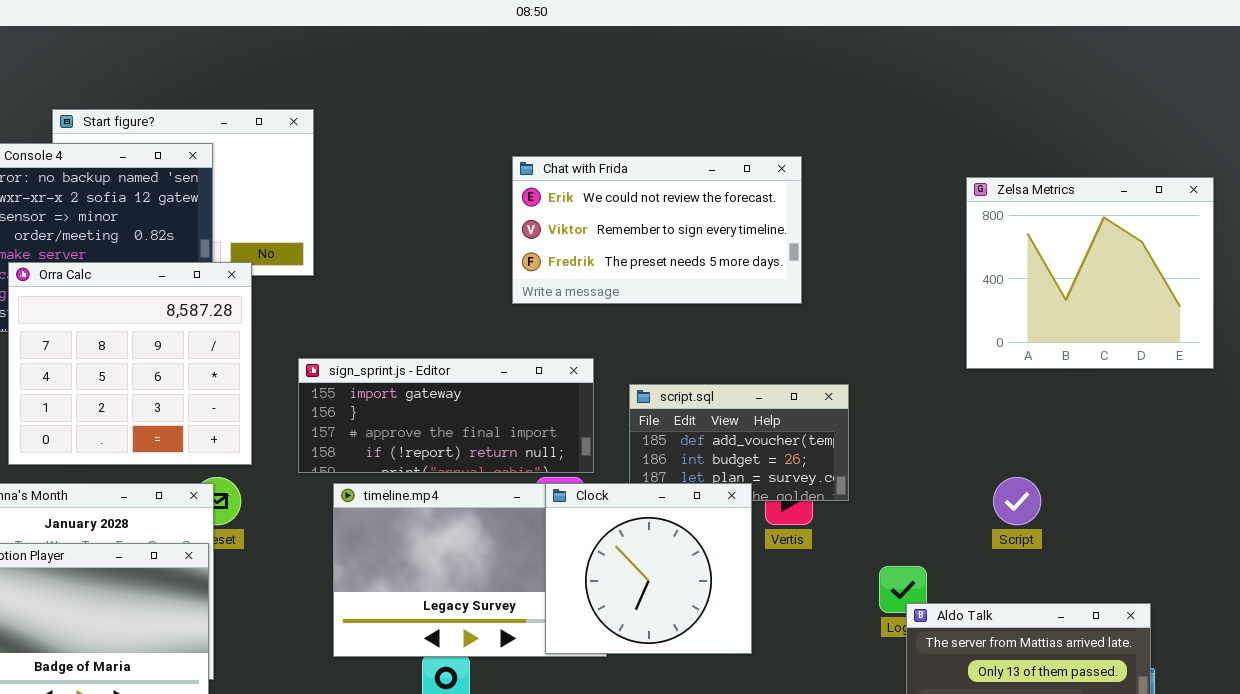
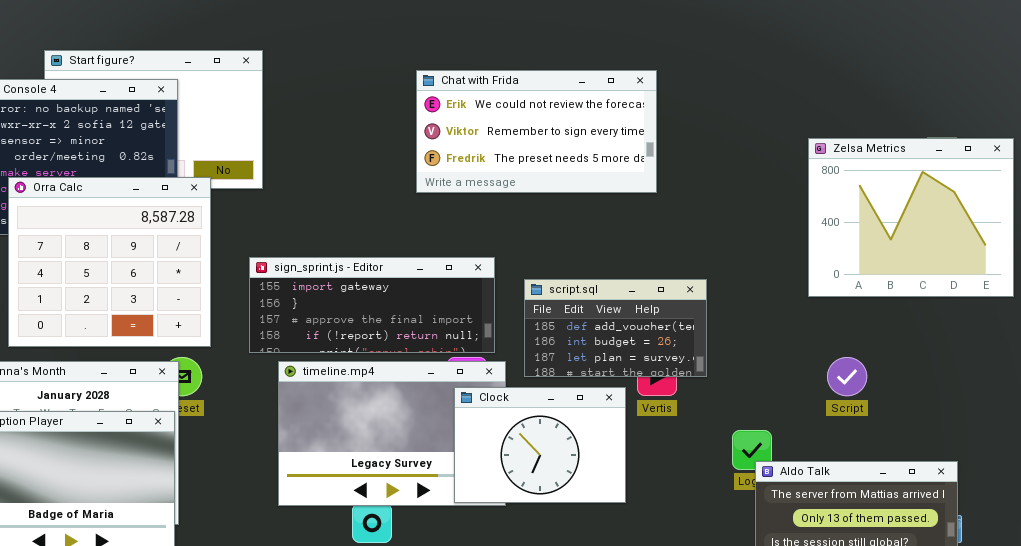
Chat with Frida: [512,156,802,304] -> [416,70,657,193], moved
Zelsa Metrics: [966,177,1214,369] -> [808,138,1014,297], moved
Clock: [545,483,752,654] -> [454,387,626,503], resized

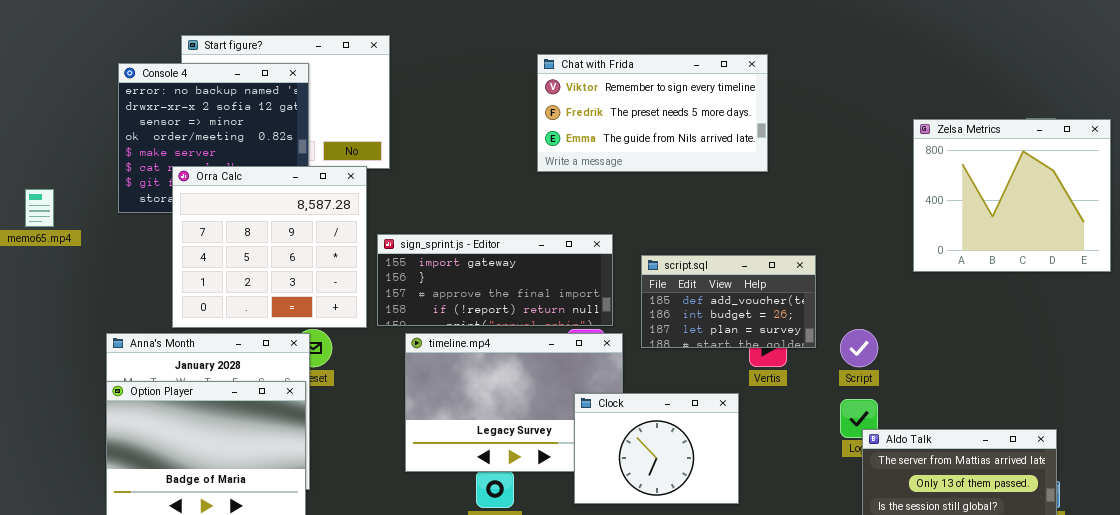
Chat with Frida: [416,70,657,193] -> [537,54,768,172], scrolled down 1 row
Orra Calc: [8,177,211,347] -> [172,166,367,328], moved
Script: [827,357,867,396] -> [840,329,878,367], moved
Clock: [454,387,626,503] -> [574,393,739,504], moved

